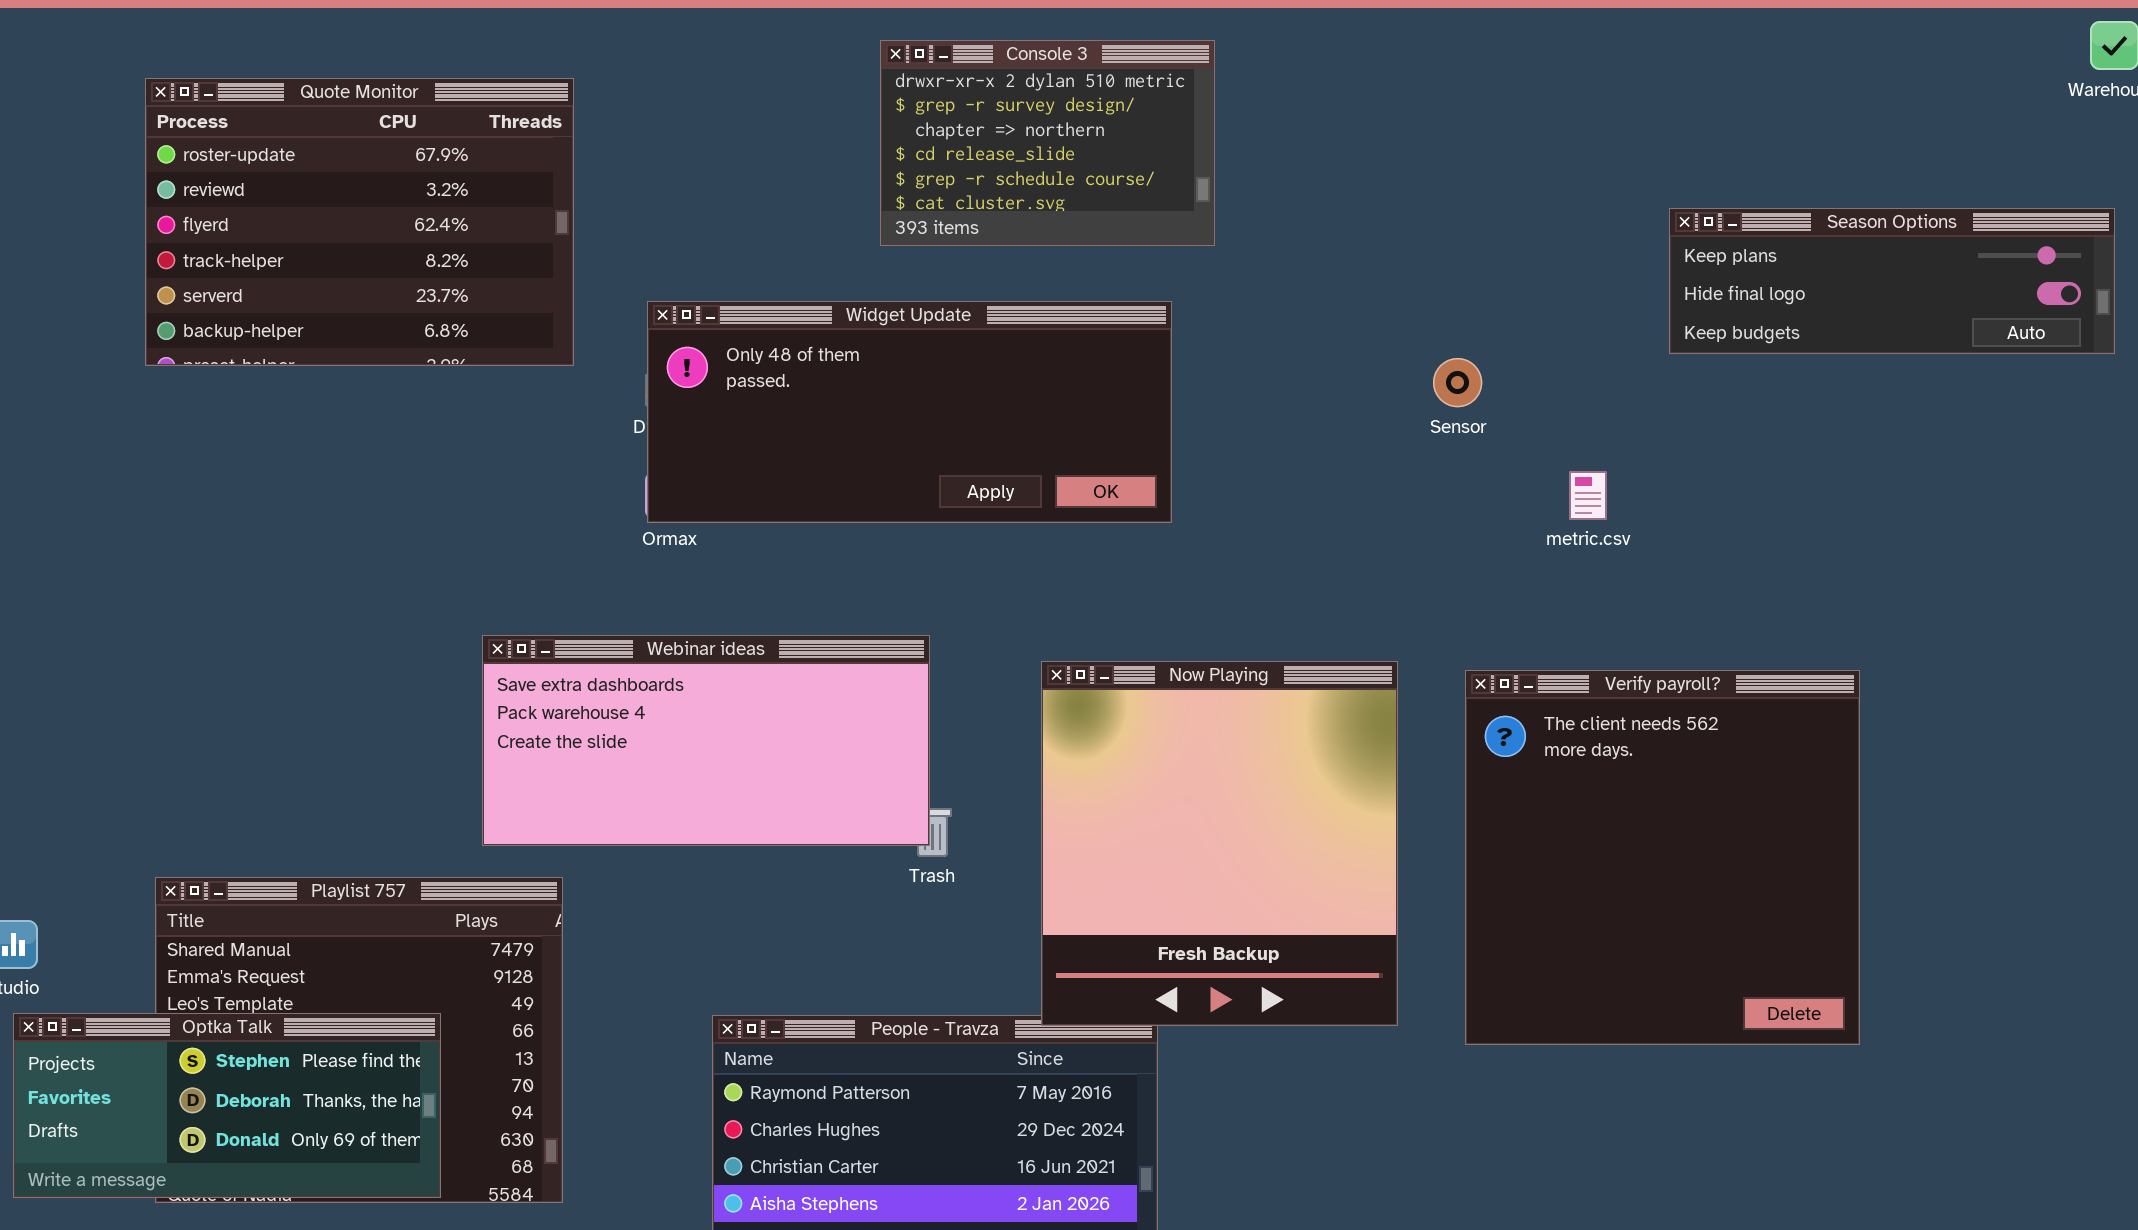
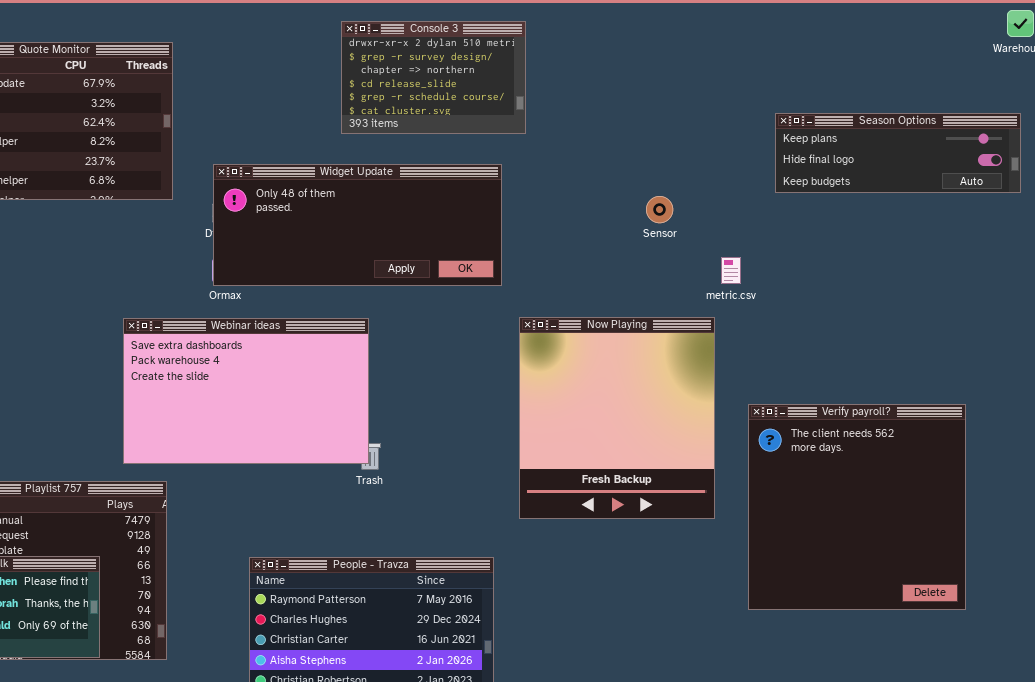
Webinar ideas: [482,635,930,846] -> [123,318,369,464], resized
Now Playing: [1041,661,1398,1026] -> [519,317,715,519], moved
Verify payroll?: [1465,670,1860,1045] -> [748,404,966,610], moved

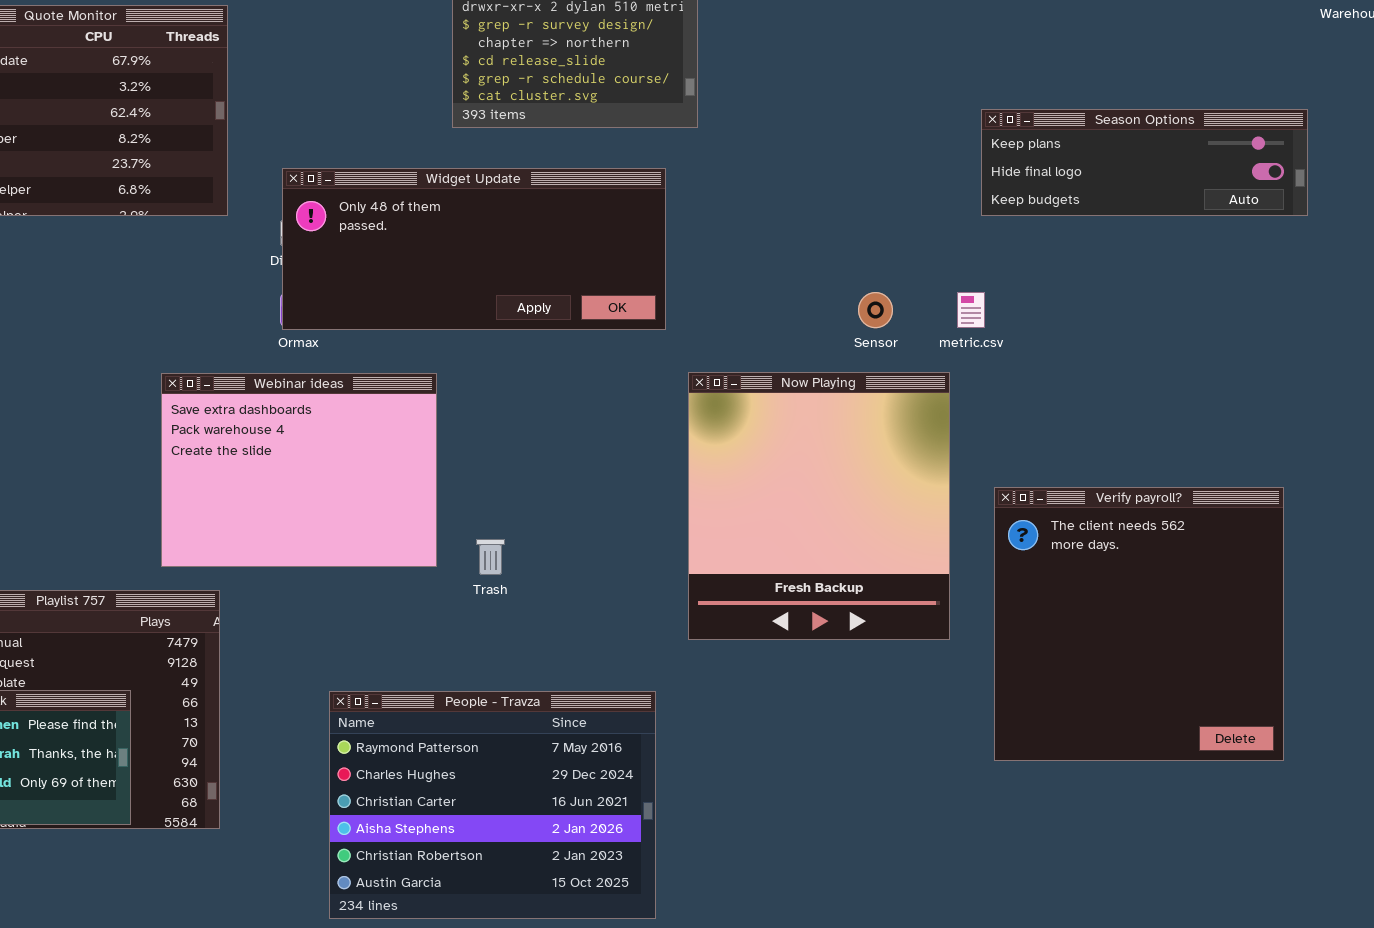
Season Options: [775,113,1021,193] -> [981,109,1308,216], moved
Sensor: [646,196,673,223] -> [858,292,893,328], moved
Webinar ideas: [123,318,369,464] -> [161,373,437,567], resized

